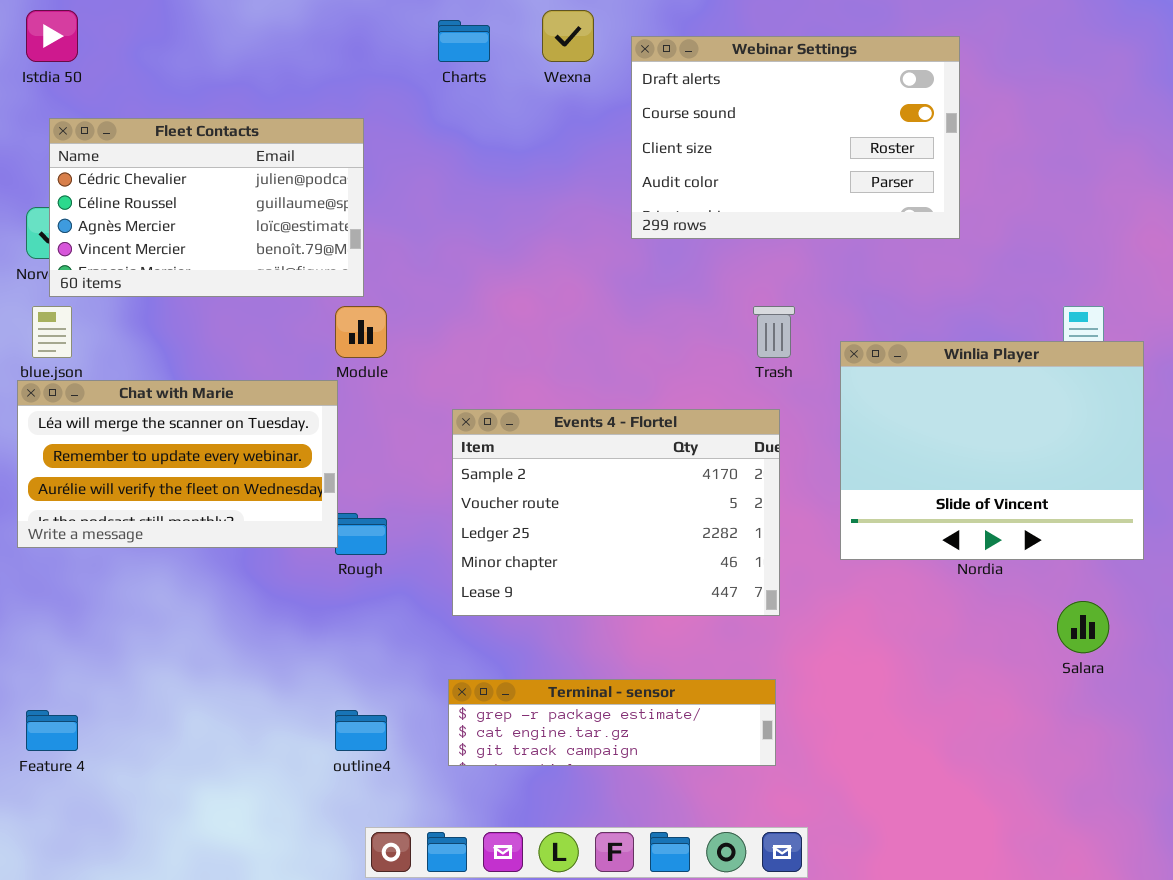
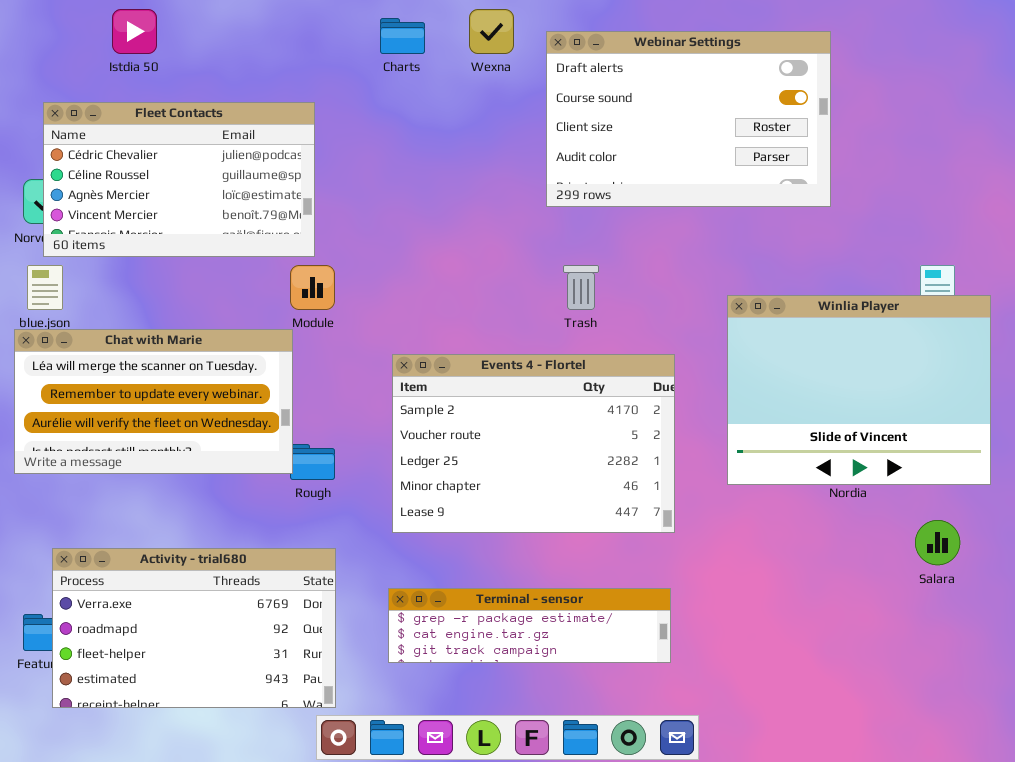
Istdia 50: [26,10,78,62] -> [112,9,157,54], moved
Trash: [753,306,795,358] -> [563,265,599,310], moved
Activity - trial680: none -> [52,548,336,708], opened

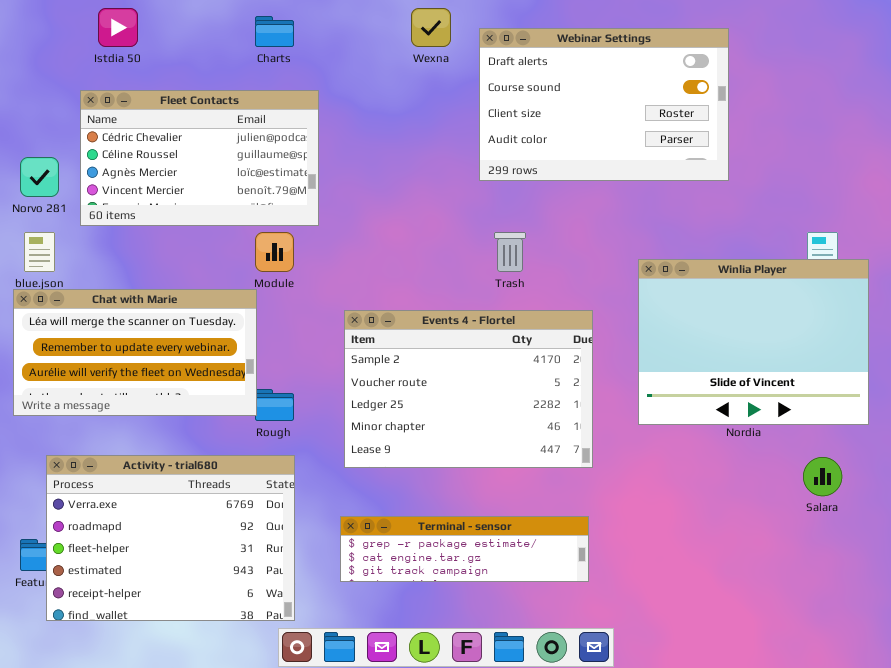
Charts: [380,18,425,54] -> [255,16,294,47], moved
Fleet Contacts: [43,102,315,257] -> [80,90,319,226], moved
Activity - trial680: [52,548,336,708] -> [46,455,295,621], resized

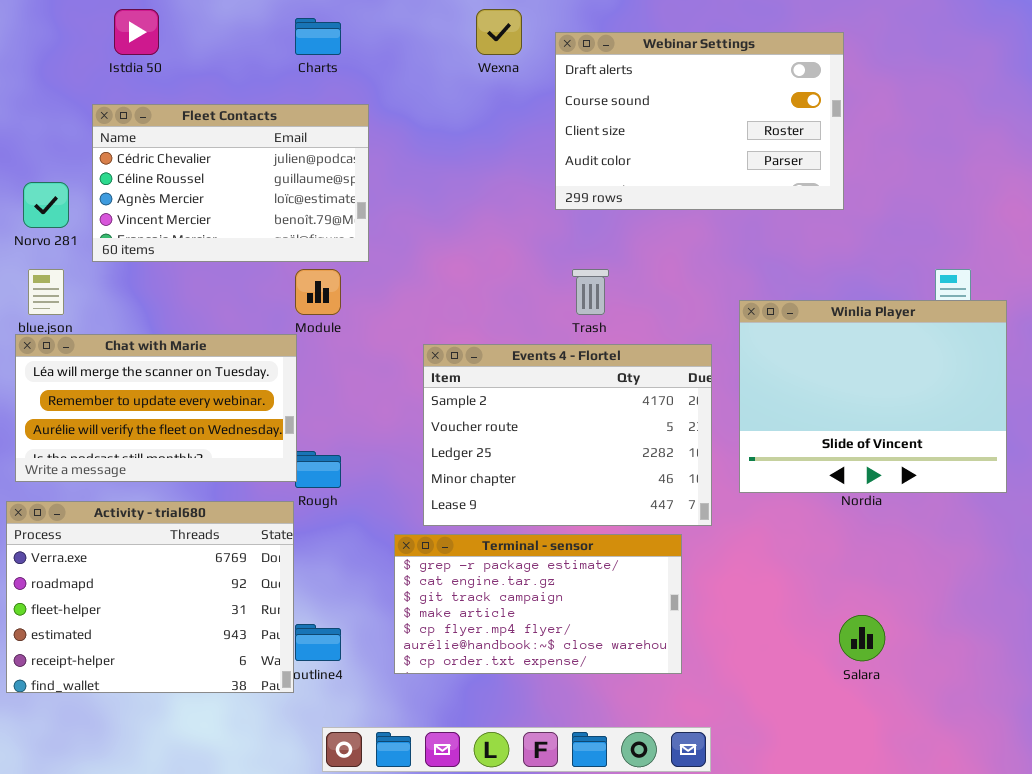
Events 4 - Flortel: [344,310,593,468] -> [423,344,712,526], moved
Activity - trial680: [46,455,295,621] -> [6,501,294,693], moved
Salara: [803,457,842,496] -> [839,615,885,661], moved
Terminal - sensor: [340,516,589,582] -> [394,534,682,674], resized

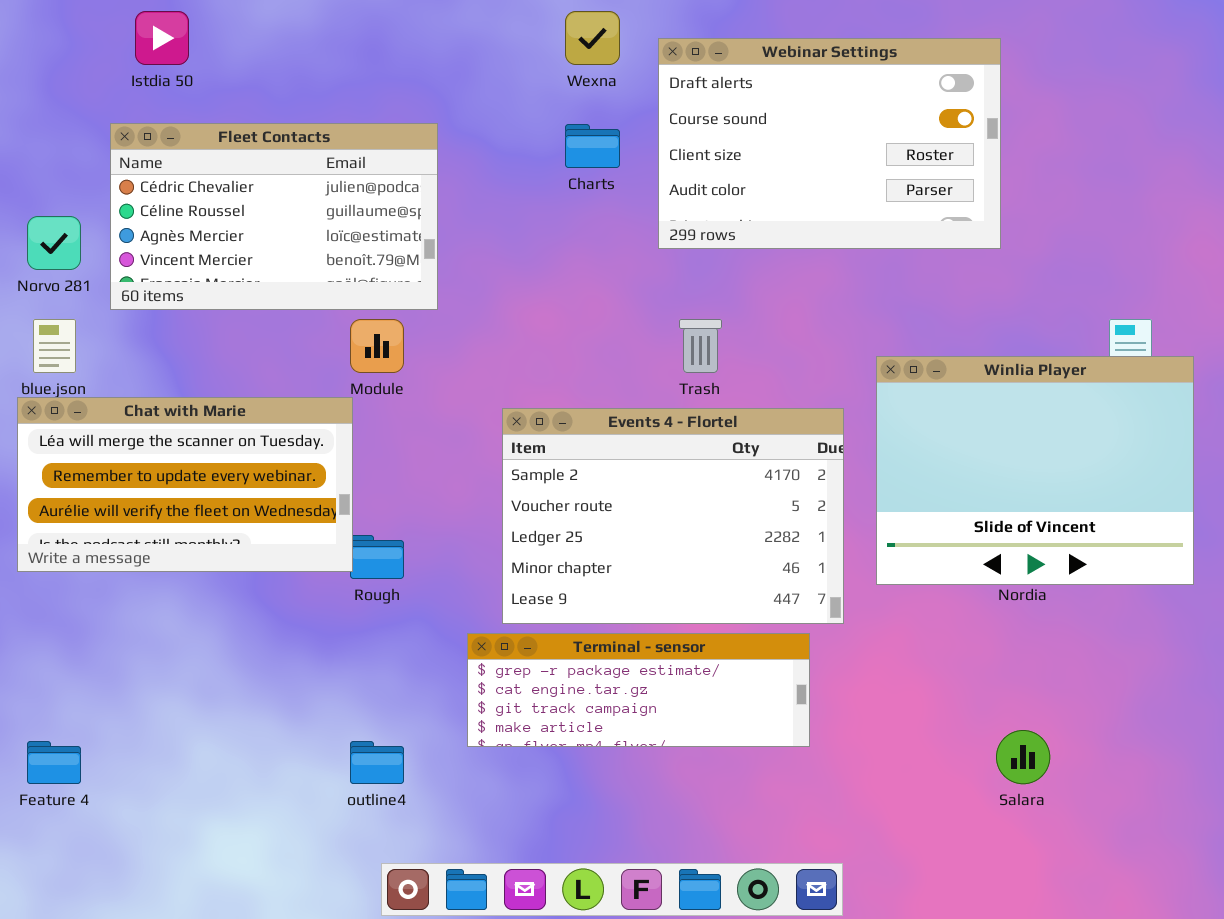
Charts: [295,18,341,55] -> [565,124,620,168], moved
Activity - trial680: [6,501,294,693] -> none, closed
Terminal - sensor: [394,534,682,674] -> [467,633,810,747], resized

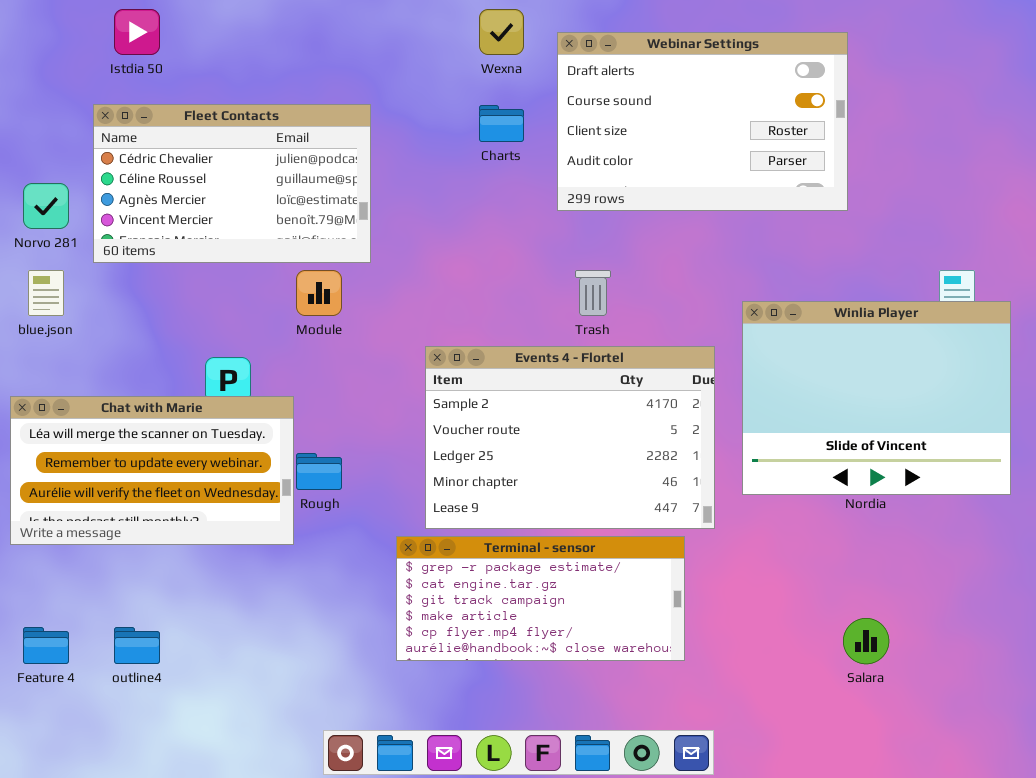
Chat with Marie: [17,397,353,572] -> [10,396,294,545], moved
Terminal - sensor: [467,633,810,747] -> [396,536,685,661], resized
outline4: [350,741,404,784] -> [114,627,160,664], moved

